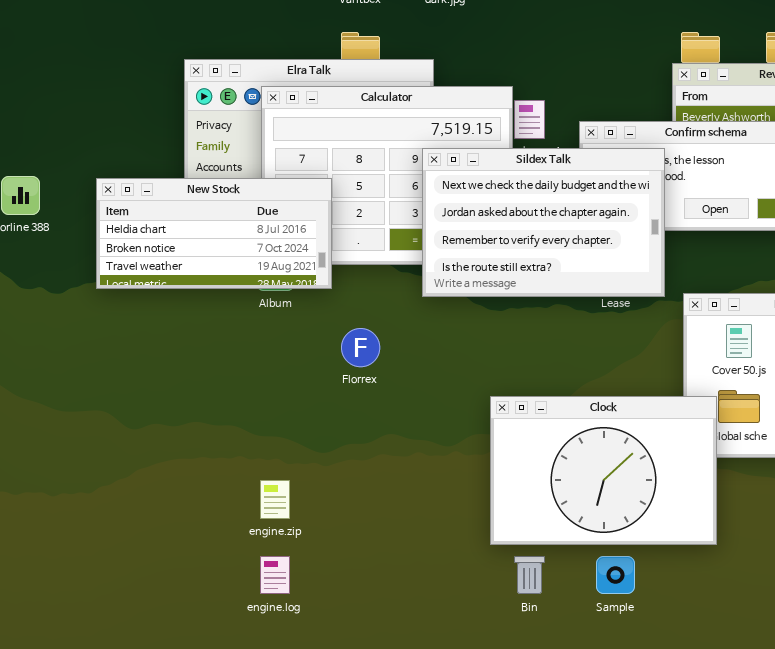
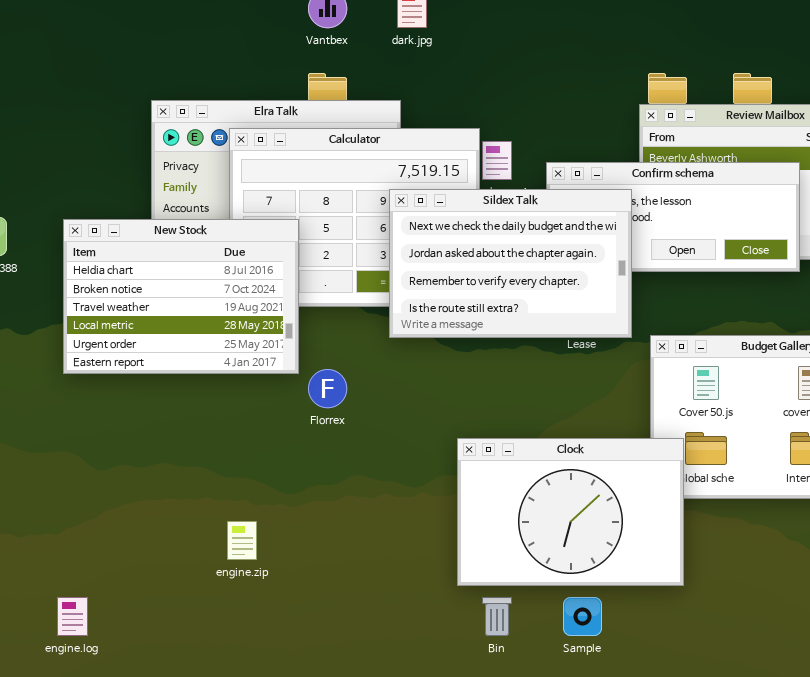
New Stock: [96,178,332,289] -> [63,219,299,374], resized
engine.log: [260,556,290,594] -> [57,597,88,636], moved

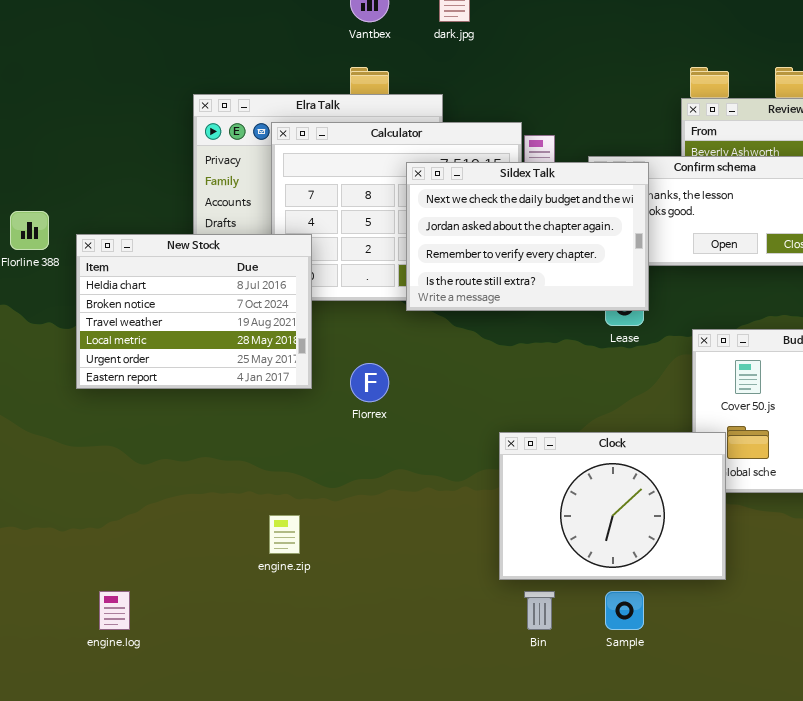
Sildex Talk: [389,189,632,338] -> [406,162,649,311], moved
New Stock: [63,219,299,374] -> [76,234,312,389], moved

